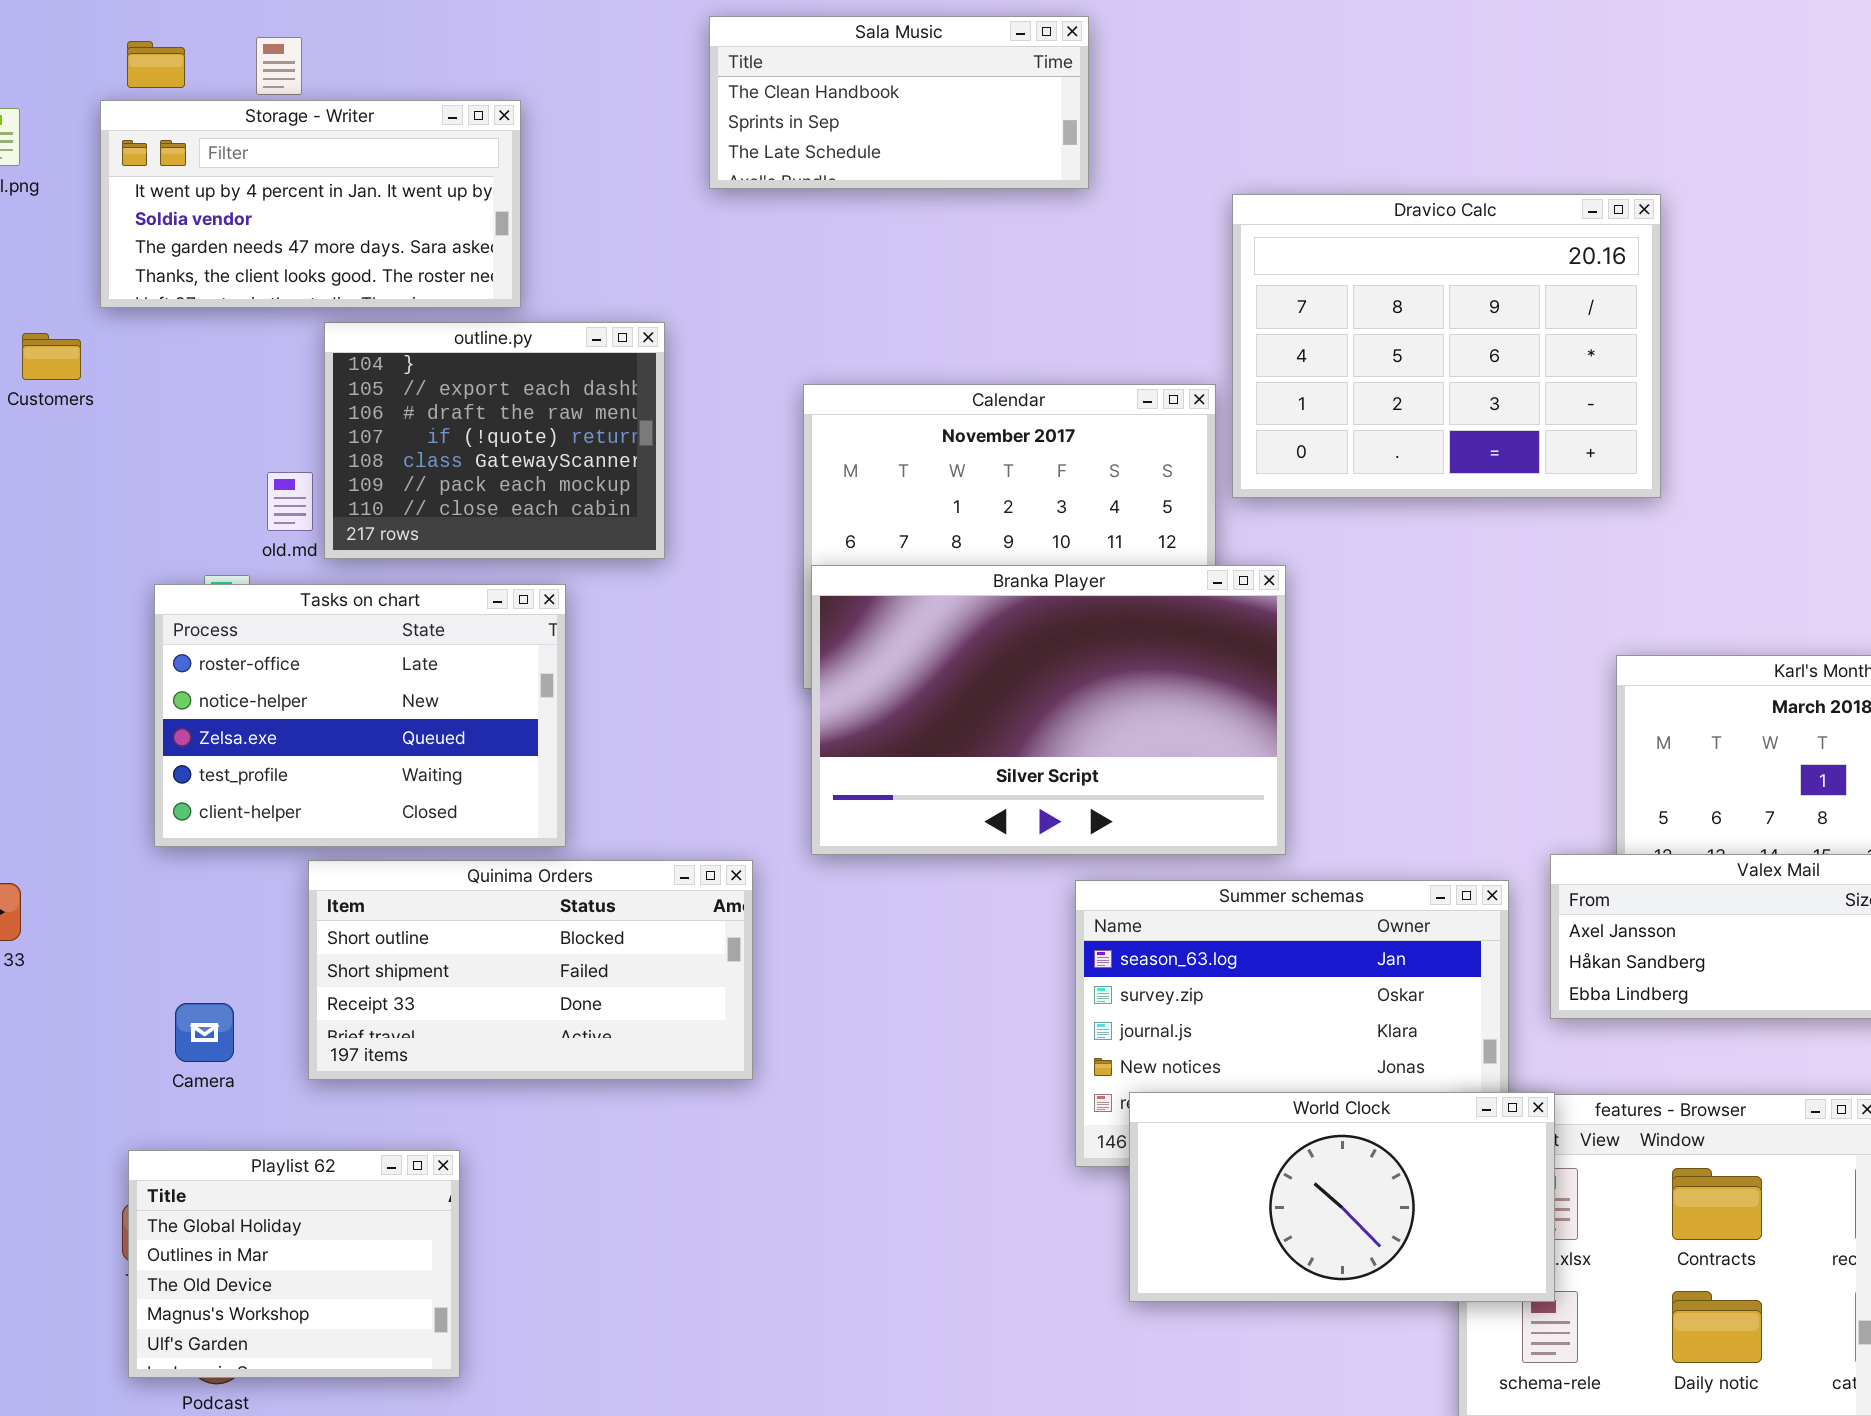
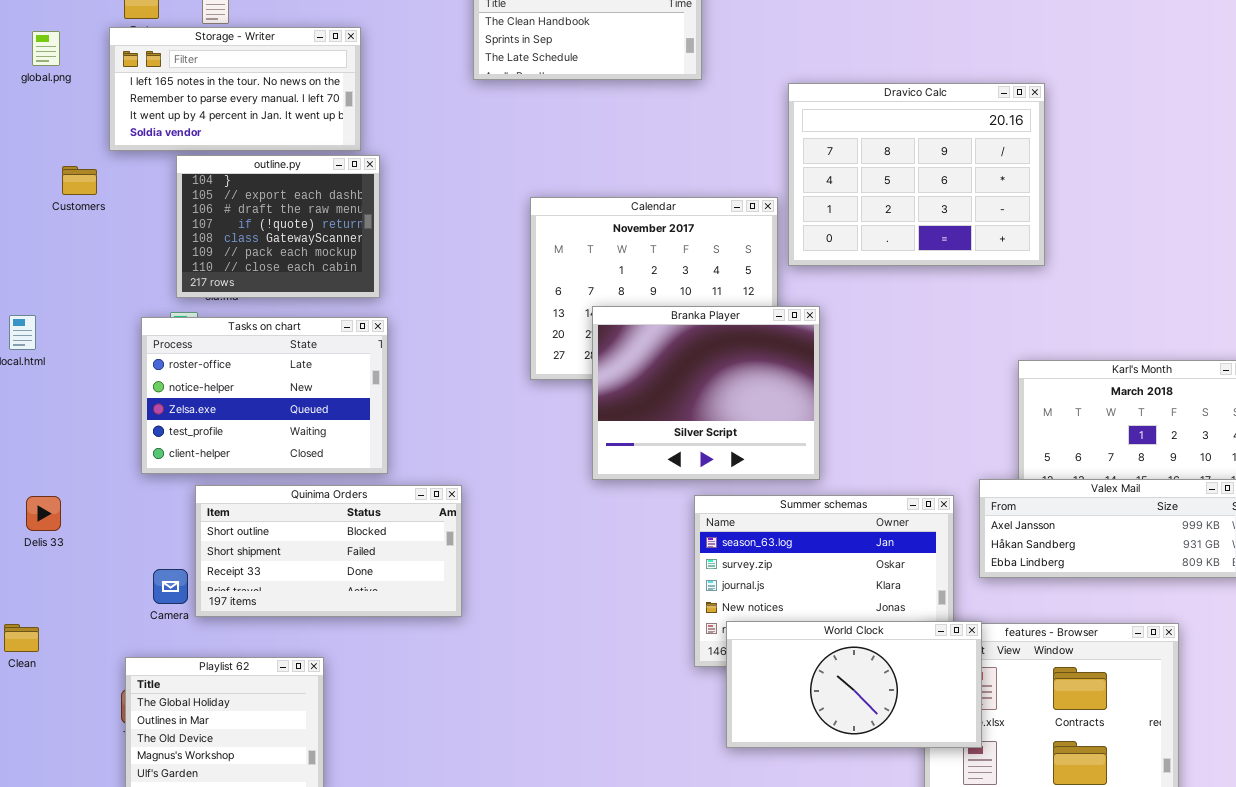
Storage - Writer: [100,100,521,308] -> [109,27,361,151], scrolled up 2 rows
outline.py: [324,322,665,559] -> [176,155,380,298], moved
Branka Player: [811,565,1286,855] -> [592,306,820,480], resized
Quinima Orders: [308,860,753,1080] -> [195,485,462,617], moved

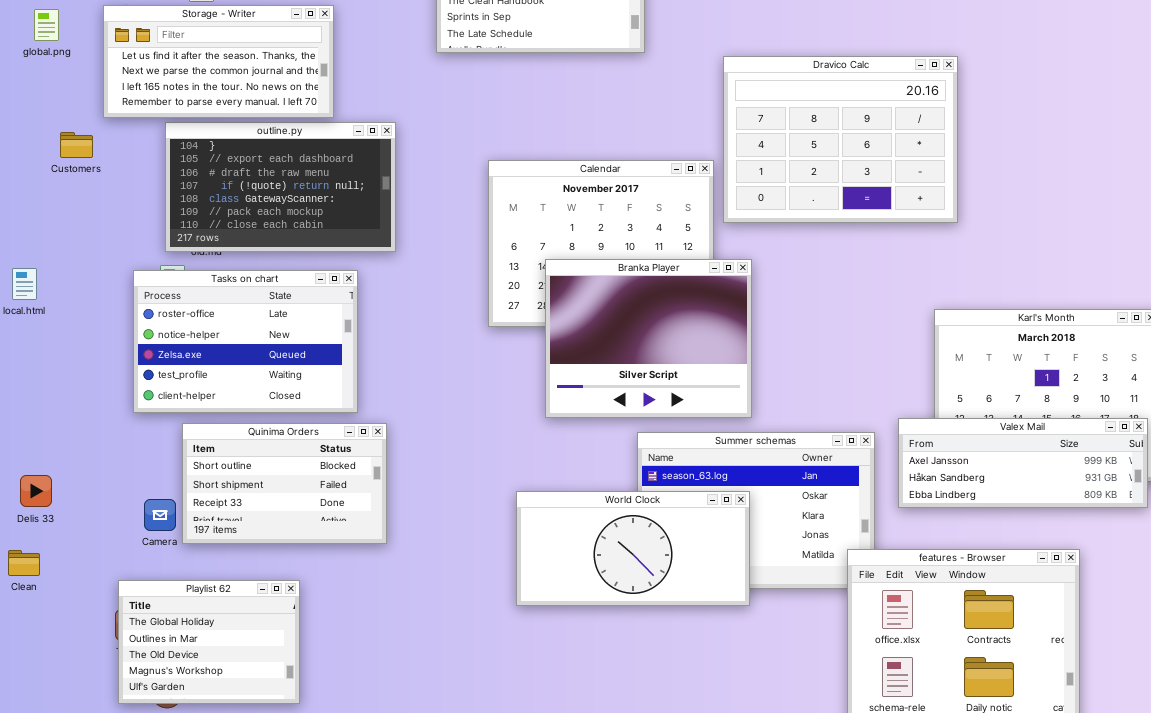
Storage - Writer: [109,27,361,151] -> [103,5,334,118], scrolled up 2 rows
outline.py: [176,155,380,298] -> [165,122,396,252], resized
Quinima Orders: [195,485,462,617] -> [182,423,387,544], resized
Delis 33: [26,496,61,531] -> [20,475,52,507], moved
World Clock: [726,621,982,748] -> [516,491,750,606], moved

